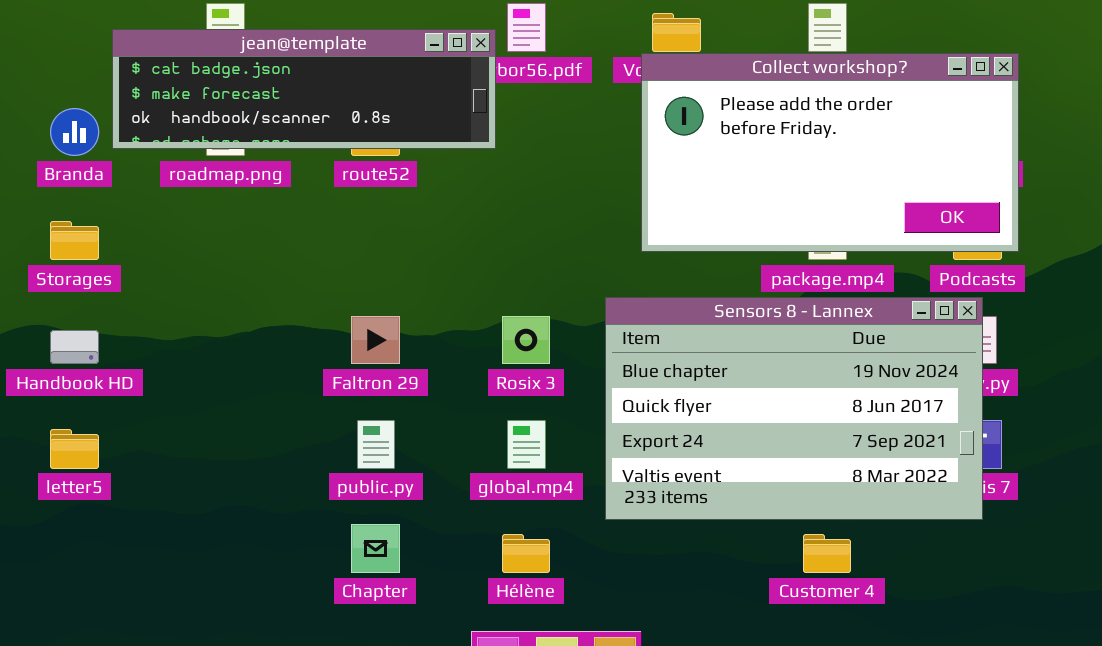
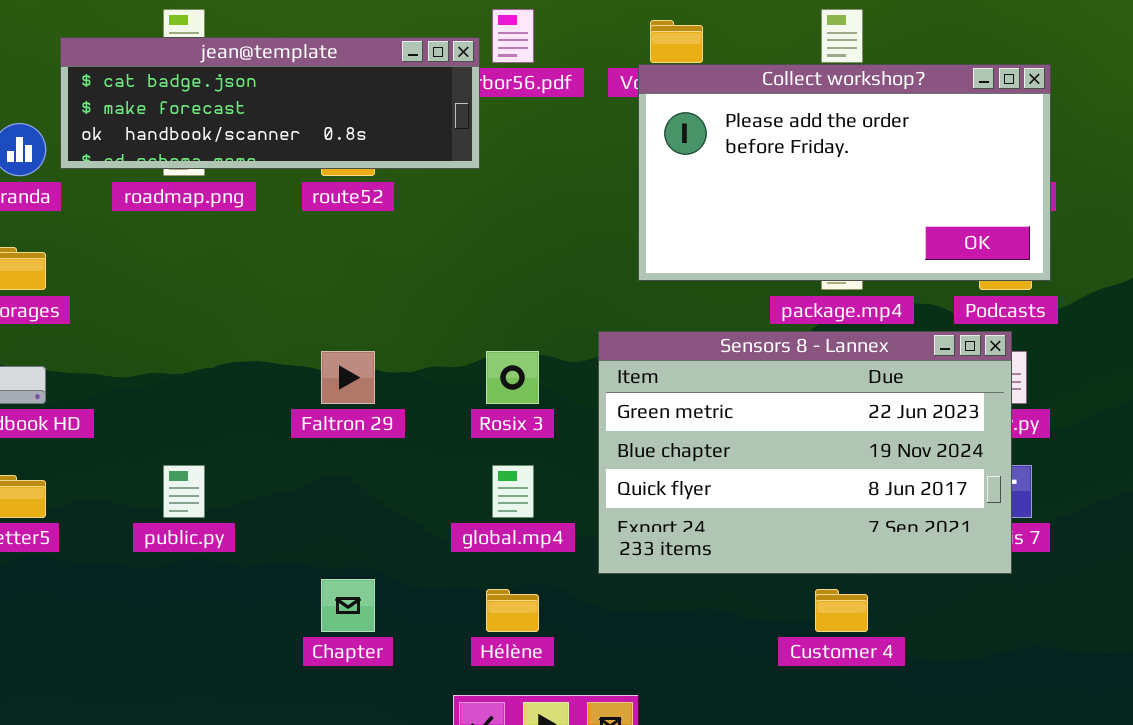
Sensors 8 - Lannex: [605,297,983,520] -> [598,331,1012,574], scrolled up 1 row
public.py: [357,420,395,469] -> [163,465,205,518], moved

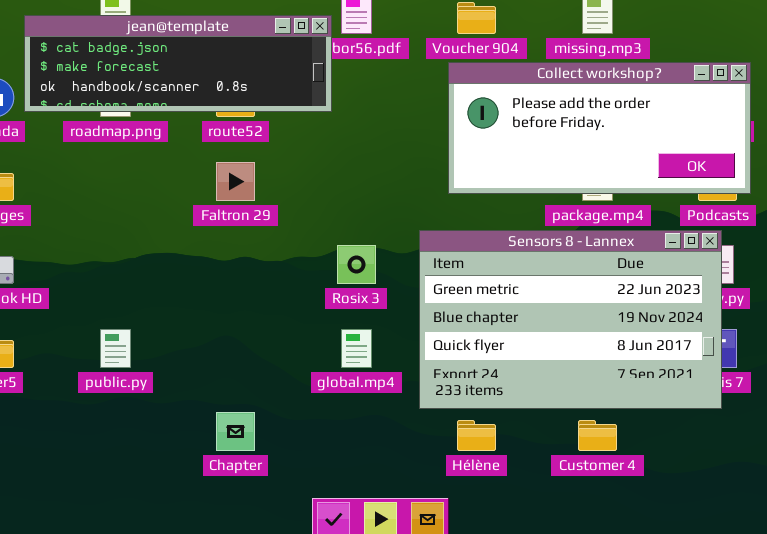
Collect workshop?: [638,64,1051,281] -> [448,62,751,194], resized
Faltron 29: [321,351,375,404] -> [216,162,255,201], moved
Hélène: [486,589,539,632] -> [457,420,496,451], moved

